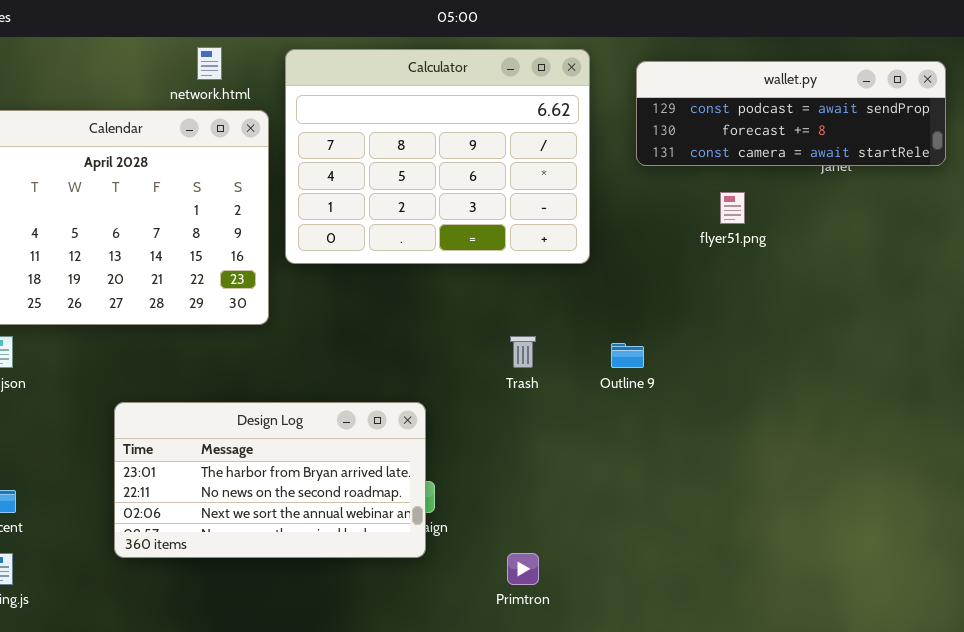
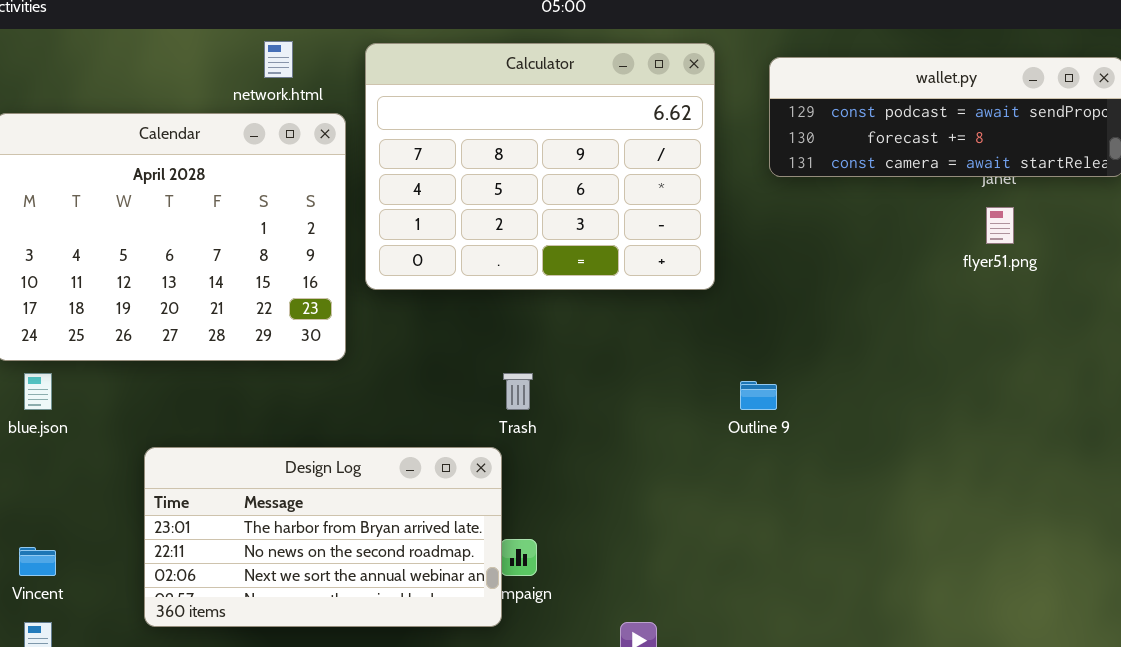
flyer51.png: [720,192,745,224] -> [986,207,1014,244], moved
Trash: [510,336,536,368] -> [503,373,533,410], moved
Design Log: [114,402,426,558] -> [144,447,502,627], moved

